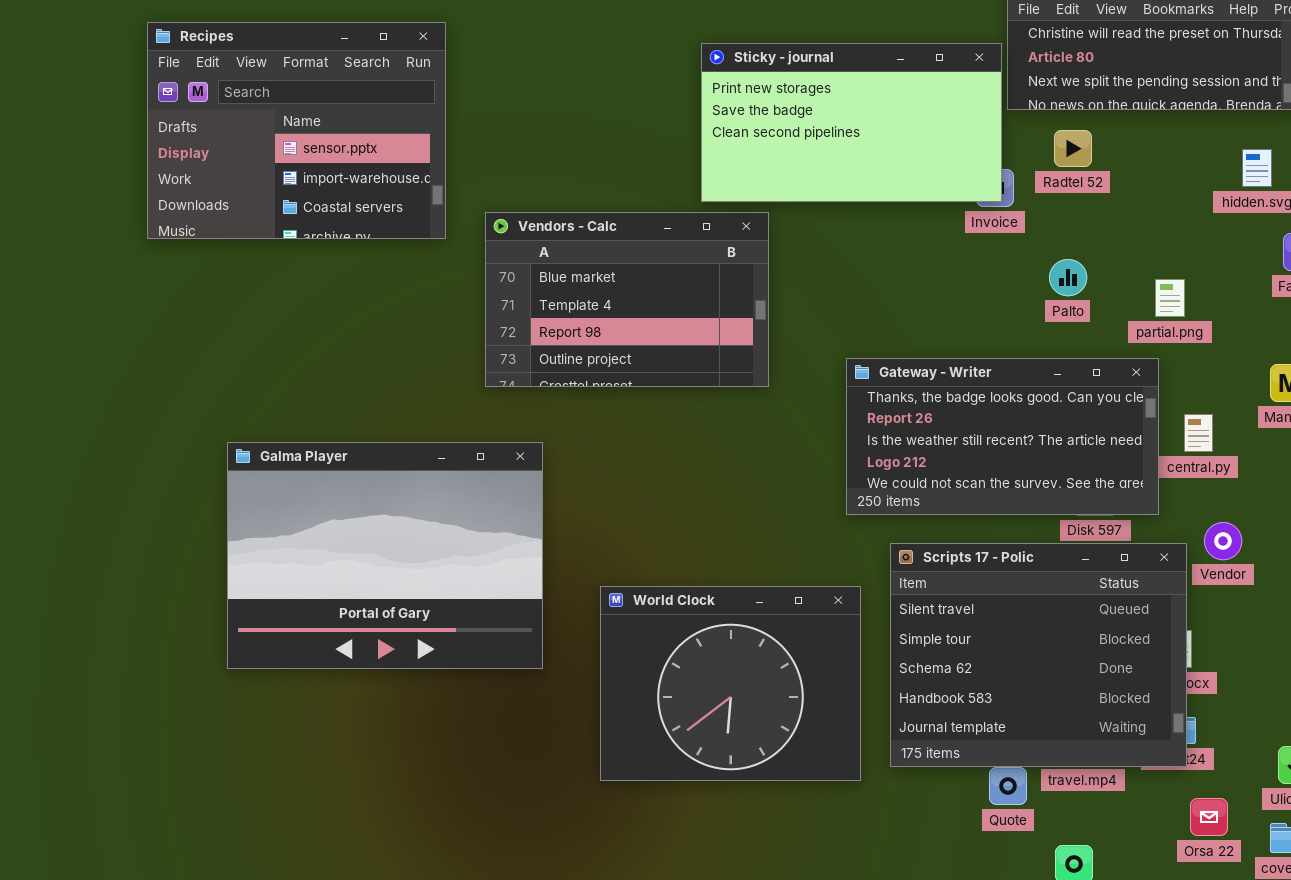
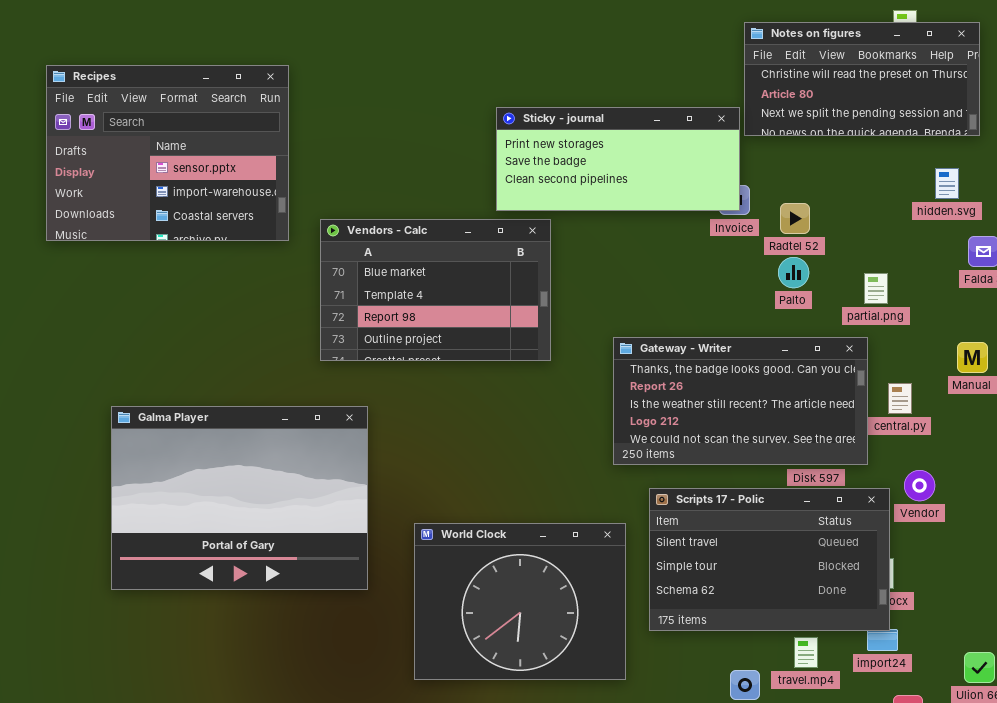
Sticky - journal: [701,43,1002,202] -> [496,107,740,211], resized
Radtel 52: [1054,130,1092,167] -> [780,203,810,234], moved
Scripts 17 - Polic: [890,543,1187,767] -> [649,488,890,631], resized

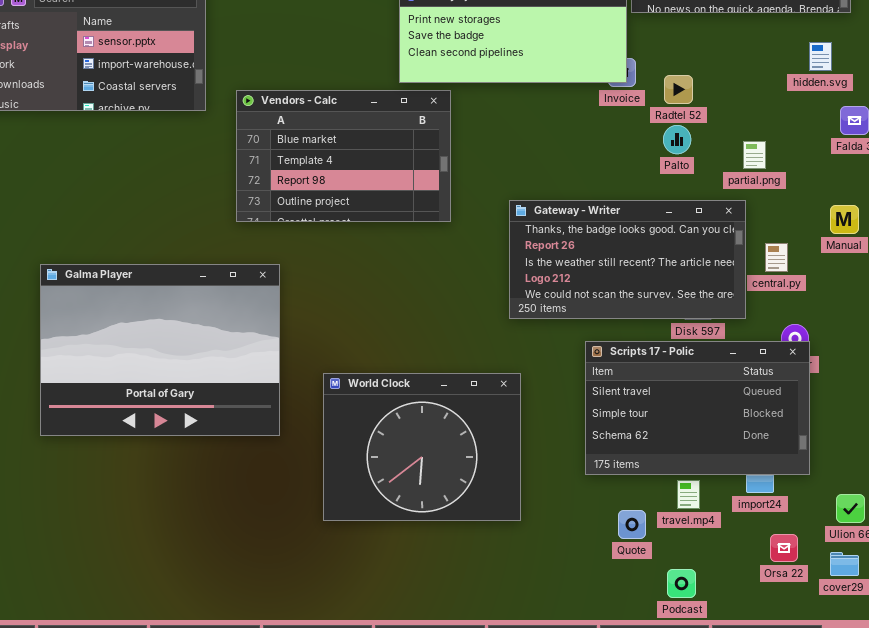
Scripts 17 - Polic: [649,488,890,631] -> [585,341,810,475], moved

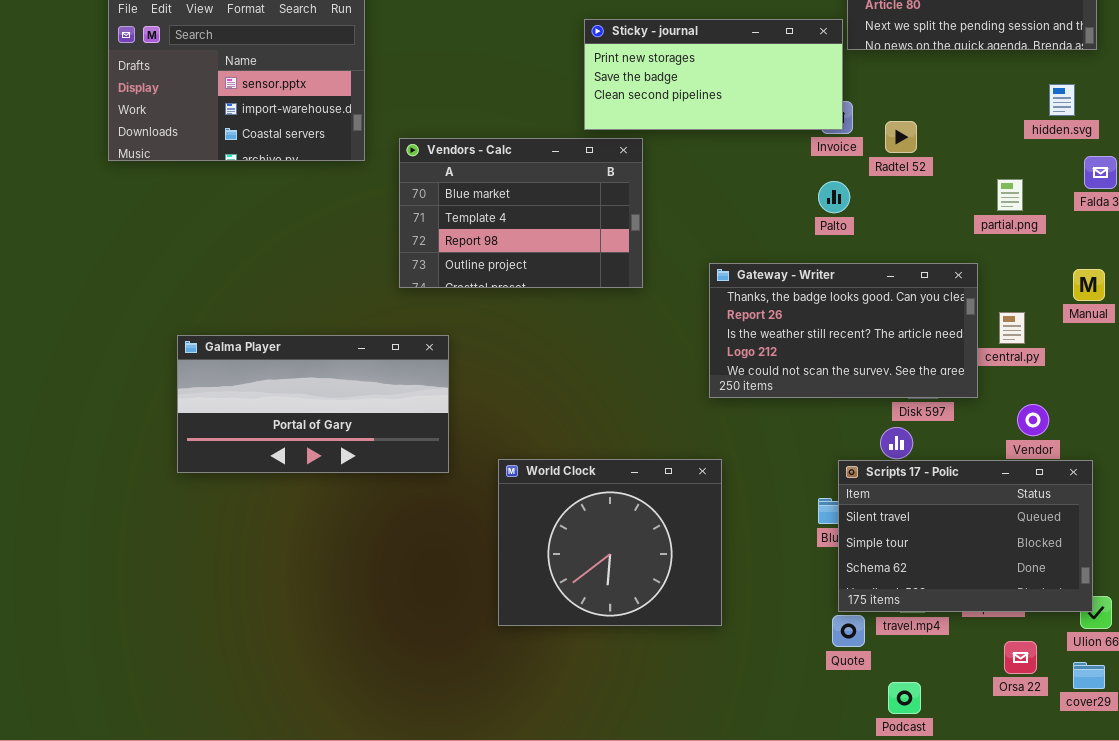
Palto: [663,125,691,154] -> [818,181,850,213], moved
partial.png: [743,141,766,169] -> [997,179,1023,211], moved
Galma Player: [40,264,280,436] -> [177,335,449,473], resized
Scripts 17 - Polic: [585,341,810,475] -> [838,460,1093,612], moved

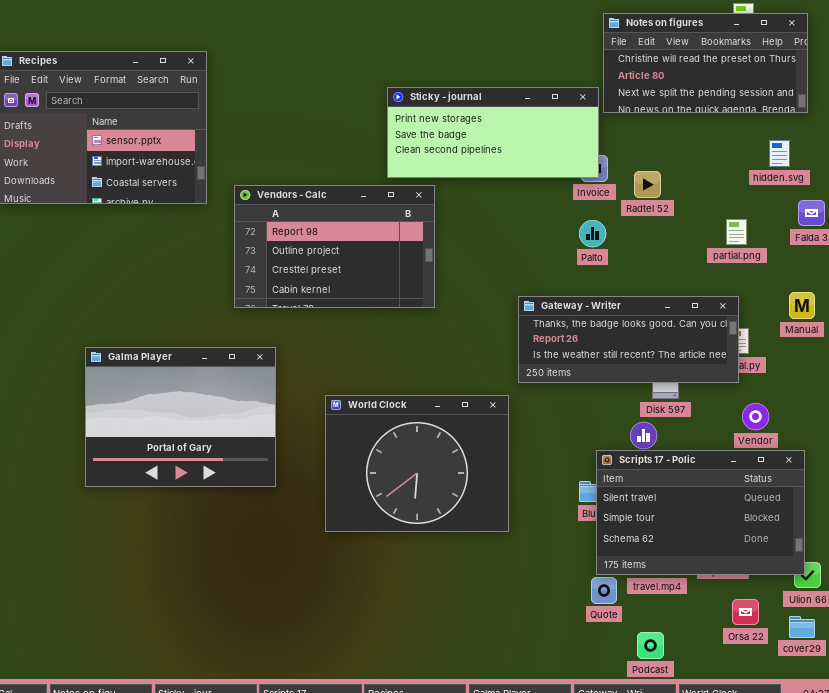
Vendors - Calc: [399,138,643,288] -> [234,185,435,308], scrolled down 2 rows
Gateway - Writer: [709,263,978,398] -> [518,296,739,383], moved, resized
Galma Player: [177,335,449,473] -> [85,347,276,487], resized
World Clock: [498,459,722,626] -> [325,395,509,532], moved

